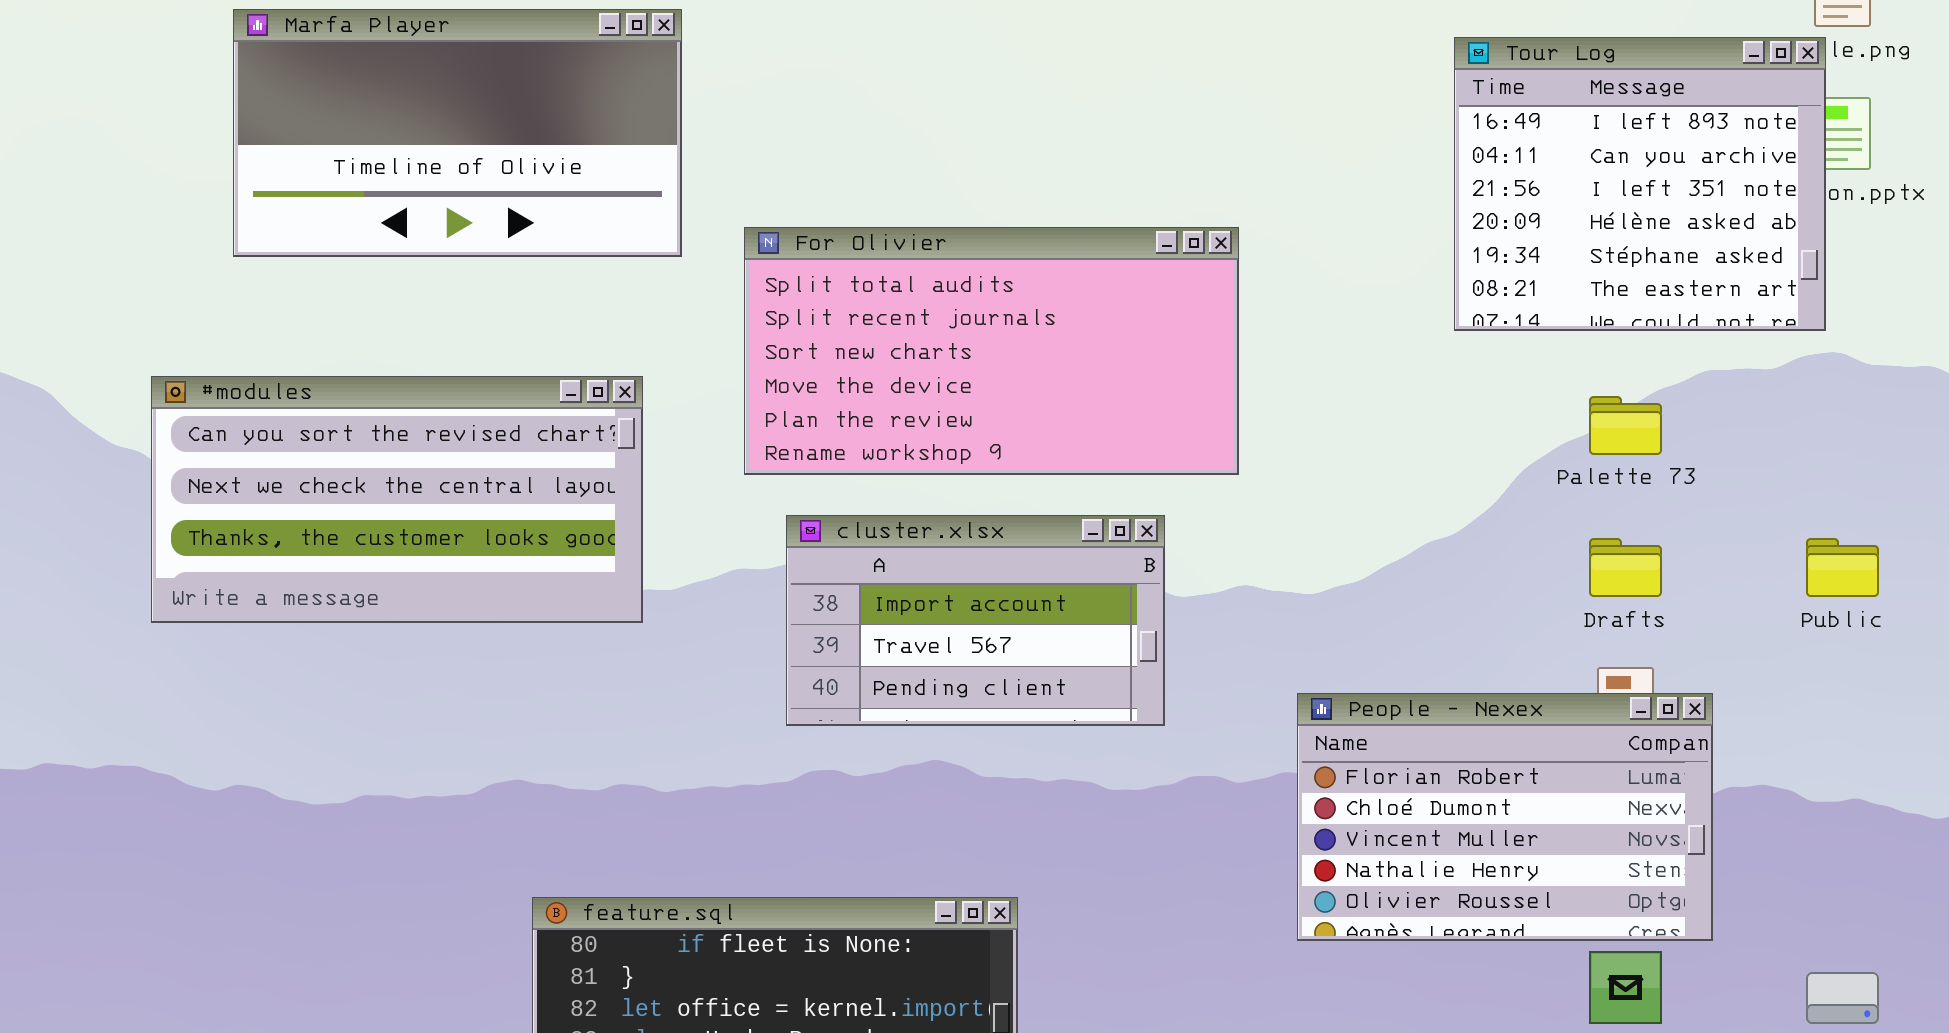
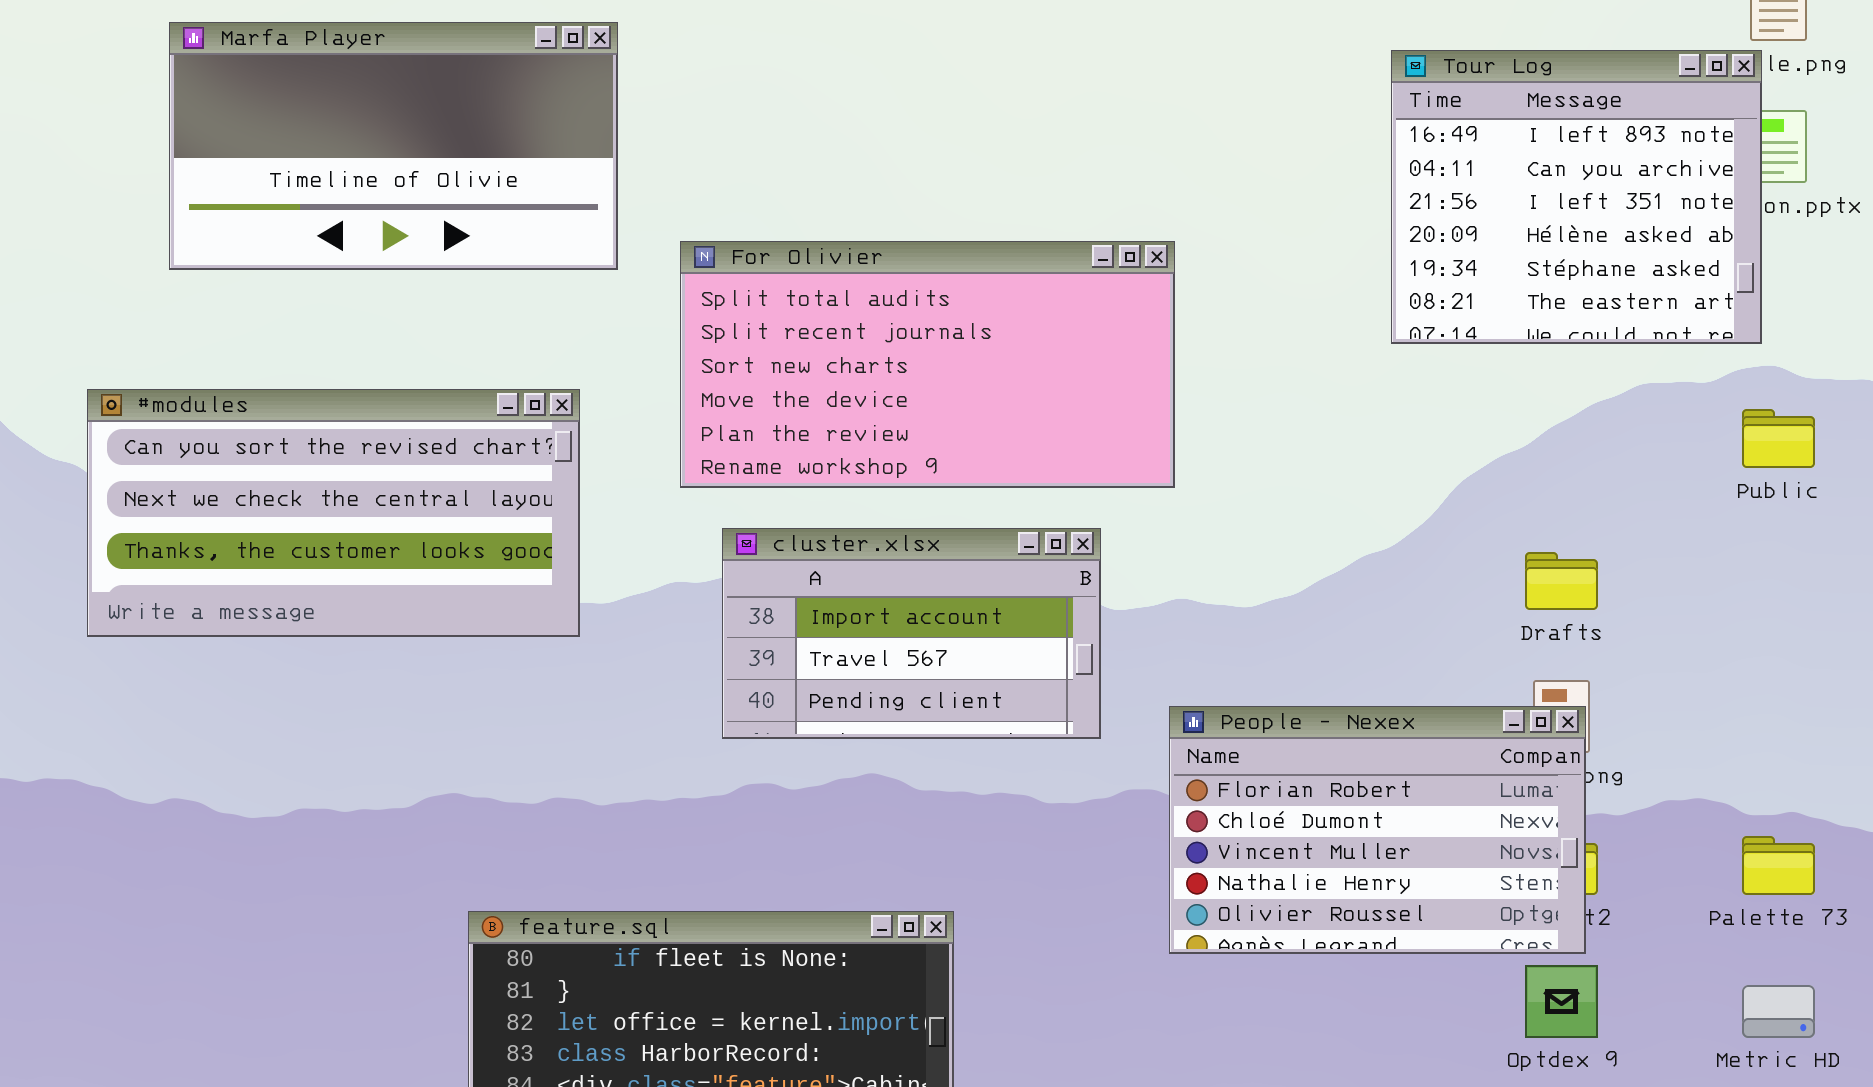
Palette 73: [1589,396,1662,455] -> [1742,836,1815,895], moved
Public: [1806,538,1879,597] -> [1742,409,1815,468], moved
People - Nexex: [1297,693,1713,941] -> [1169,706,1586,954], moved

